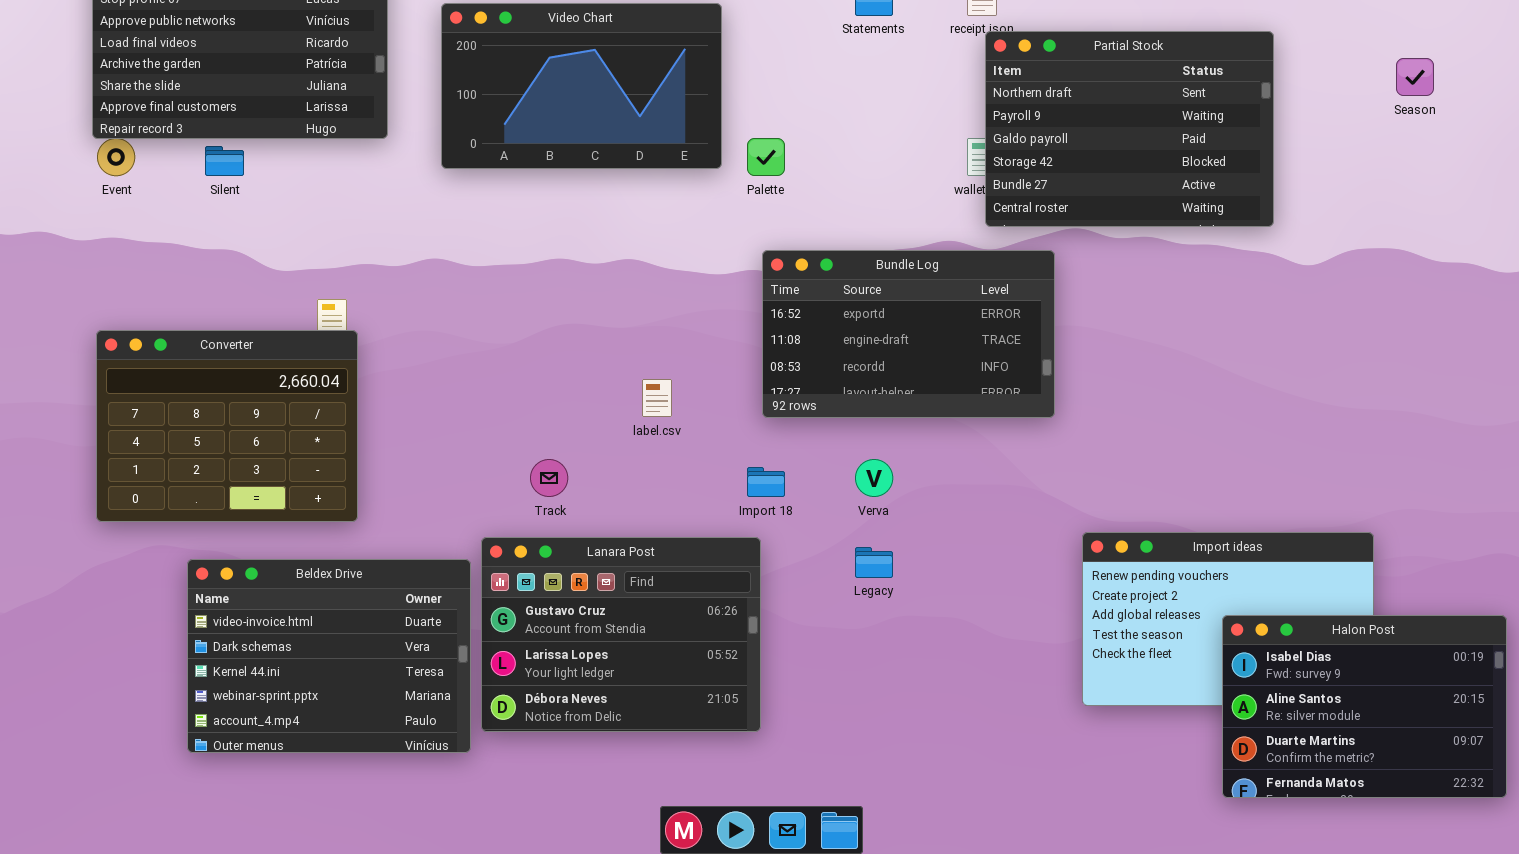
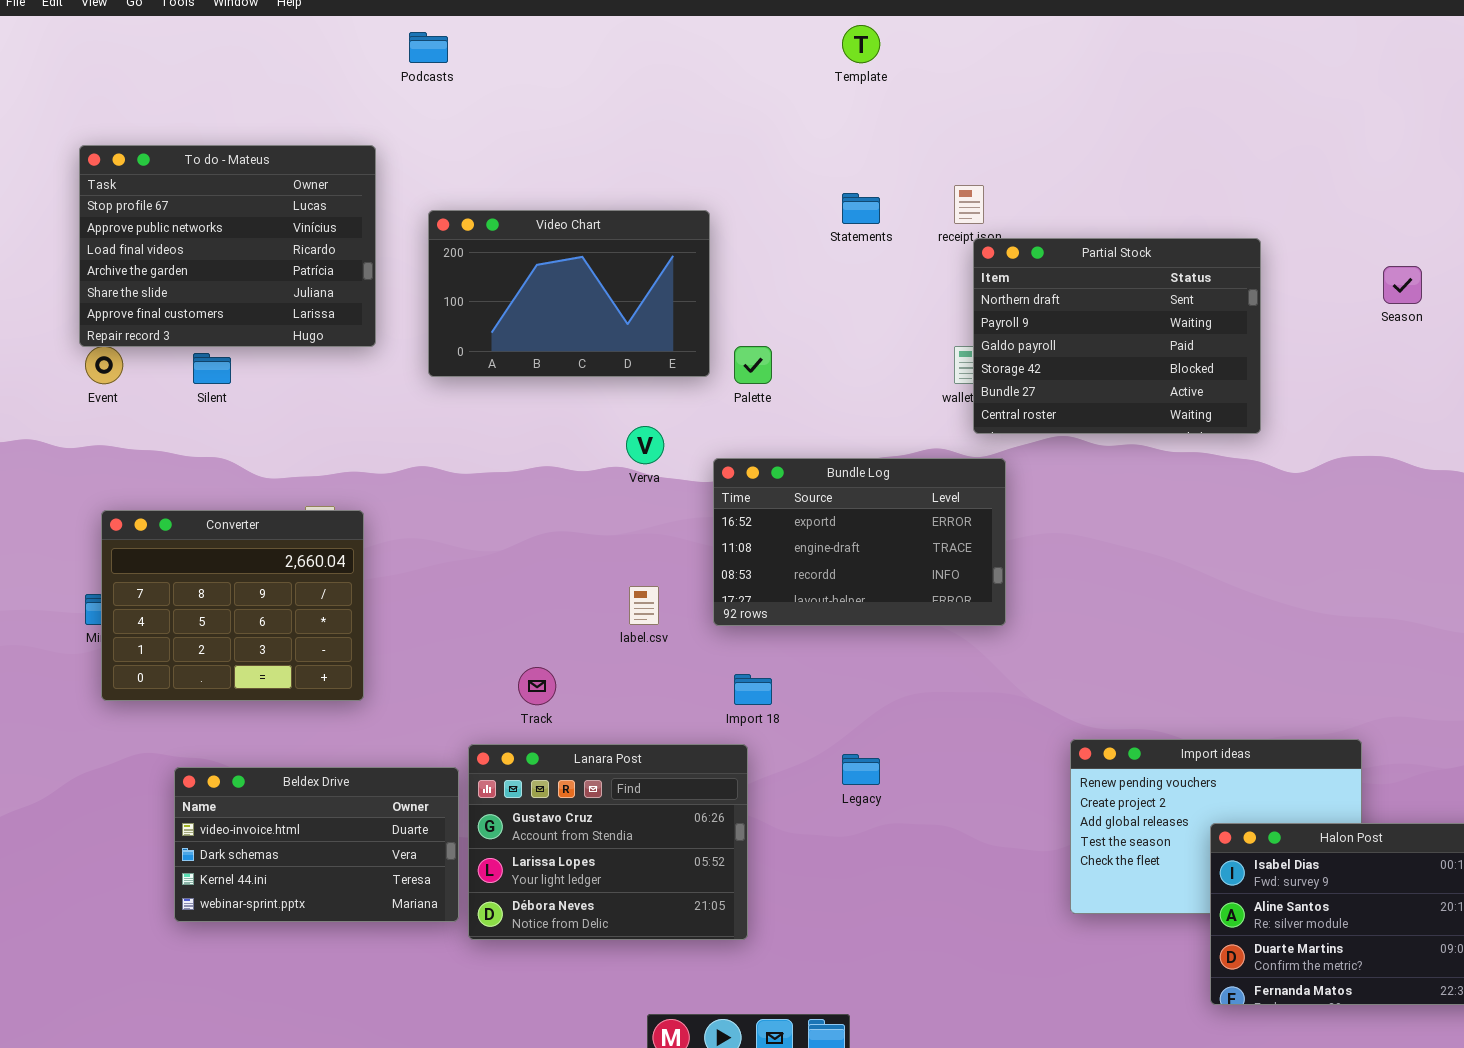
Bundle Log: [762,250,1055,418] -> [713,458,1006,626], moved
Converter: [96,330,358,522] -> [101,510,364,701], moved
Verva: [855,459,893,497] -> [626,426,664,464], moved
Beldex Drive: [187,559,471,753] -> [174,767,459,922], resized

